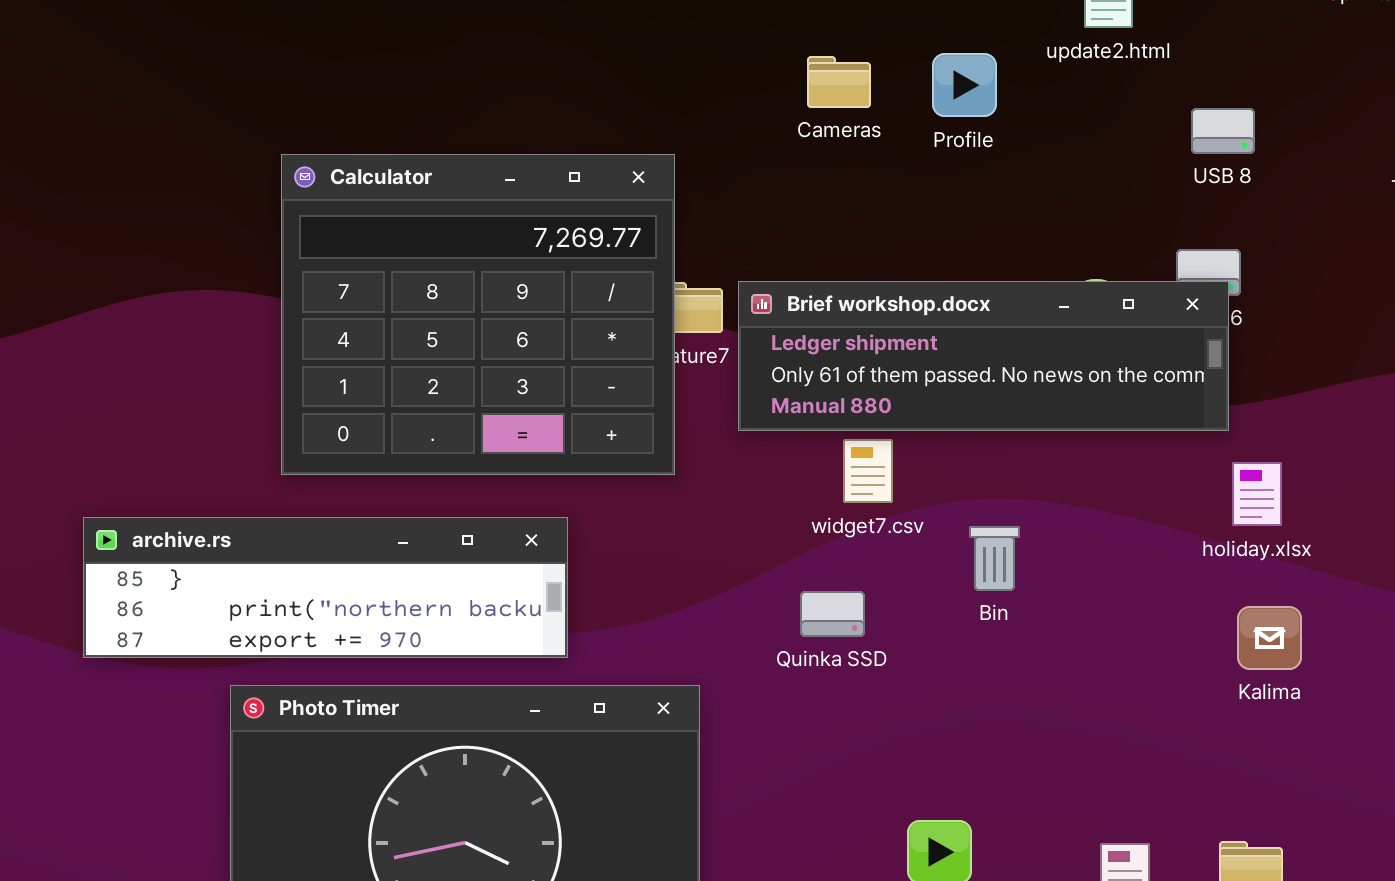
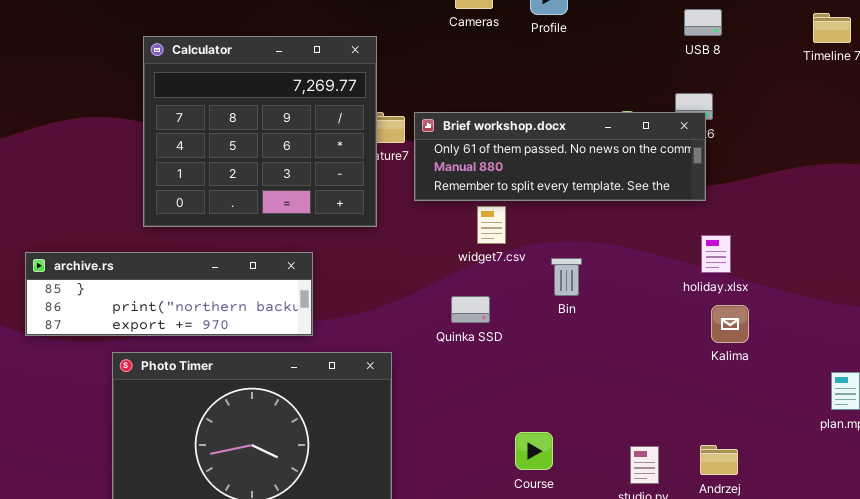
Brief workshop.docx: [738,281,1229,431] -> [414,112,706,201], scrolled down 1 row
holiday.xlsx: [1232,462,1282,526] -> [701,235,731,273], moved

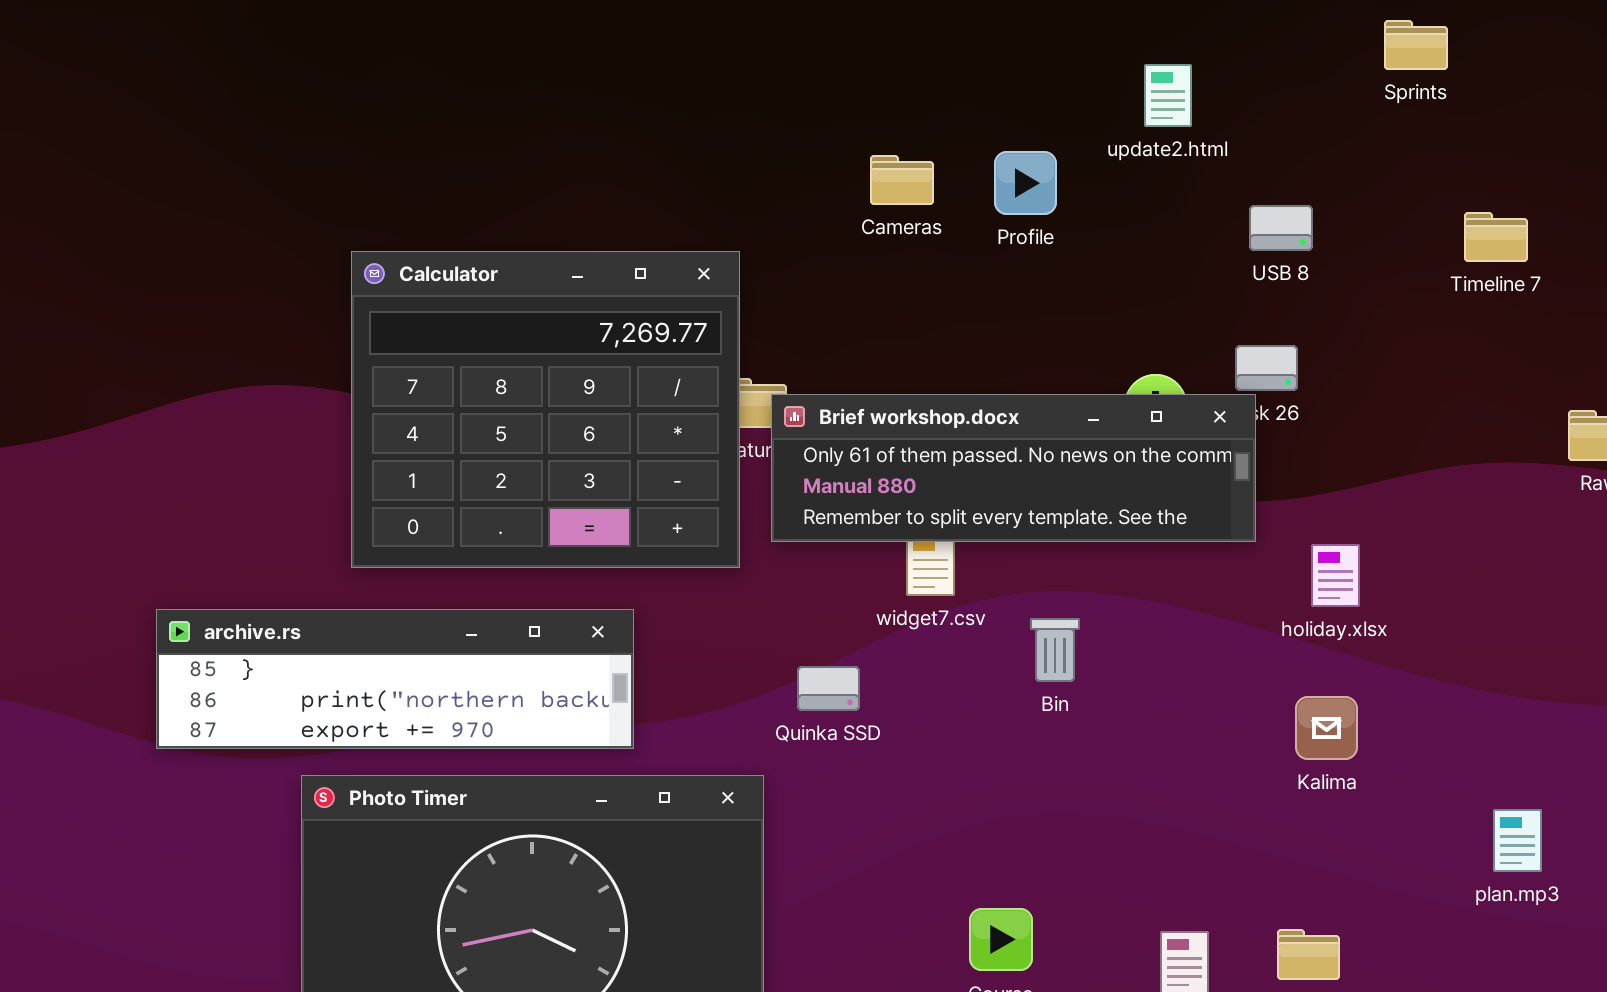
Brief workshop.docx: [414,112,706,201] -> [771,394,1256,542], moved
holiday.xlsx: [701,235,731,273] -> [1311,544,1360,607], moved
Quinka SSD: [451,296,490,323] -> [797,666,860,711], moved

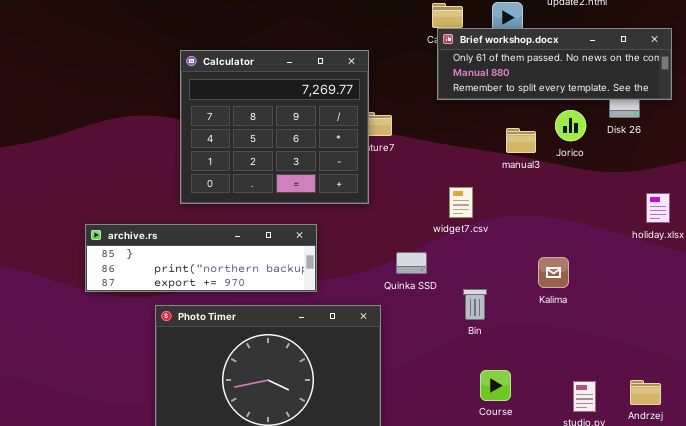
Brief workshop.docx: [771,394,1256,542] -> [437,28,672,100], moved
Bin: [1030,618,1080,682] -> [463,289,487,320], moved
Kalima: [1295,696,1358,760] -> [538,257,569,288], moved

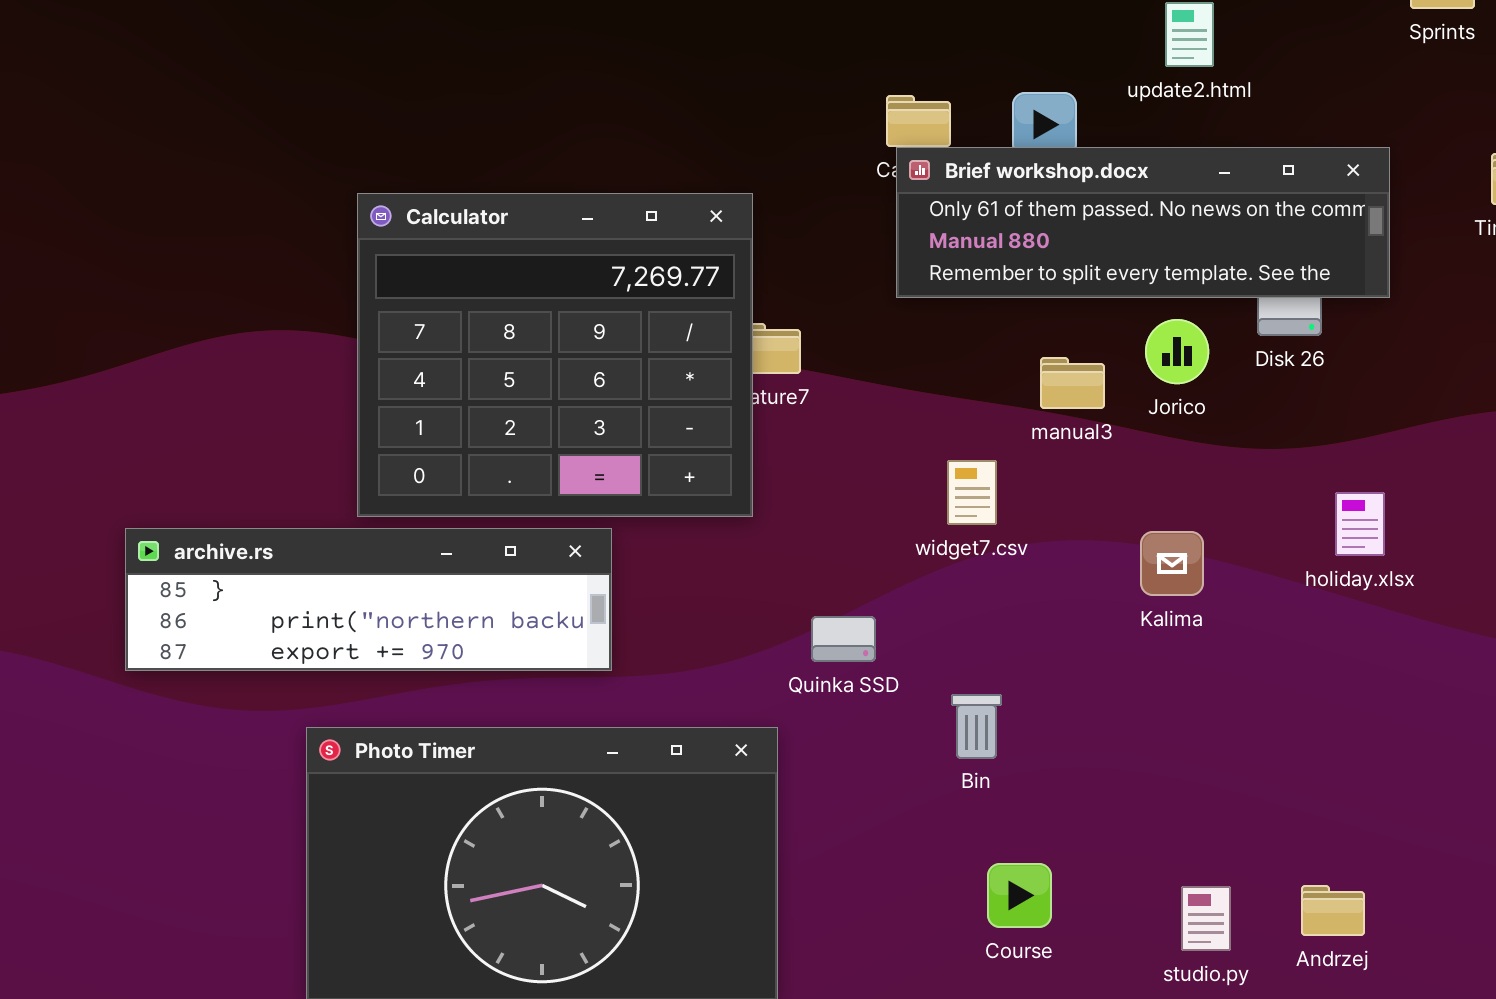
widget7.csv: [449,187,473,218] -> [947,460,997,525], moved
archive.rs: [85,224,317,292] -> [125,528,612,671], moved
Kalima: [538,257,569,288] -> [1140,531,1204,596], moved

